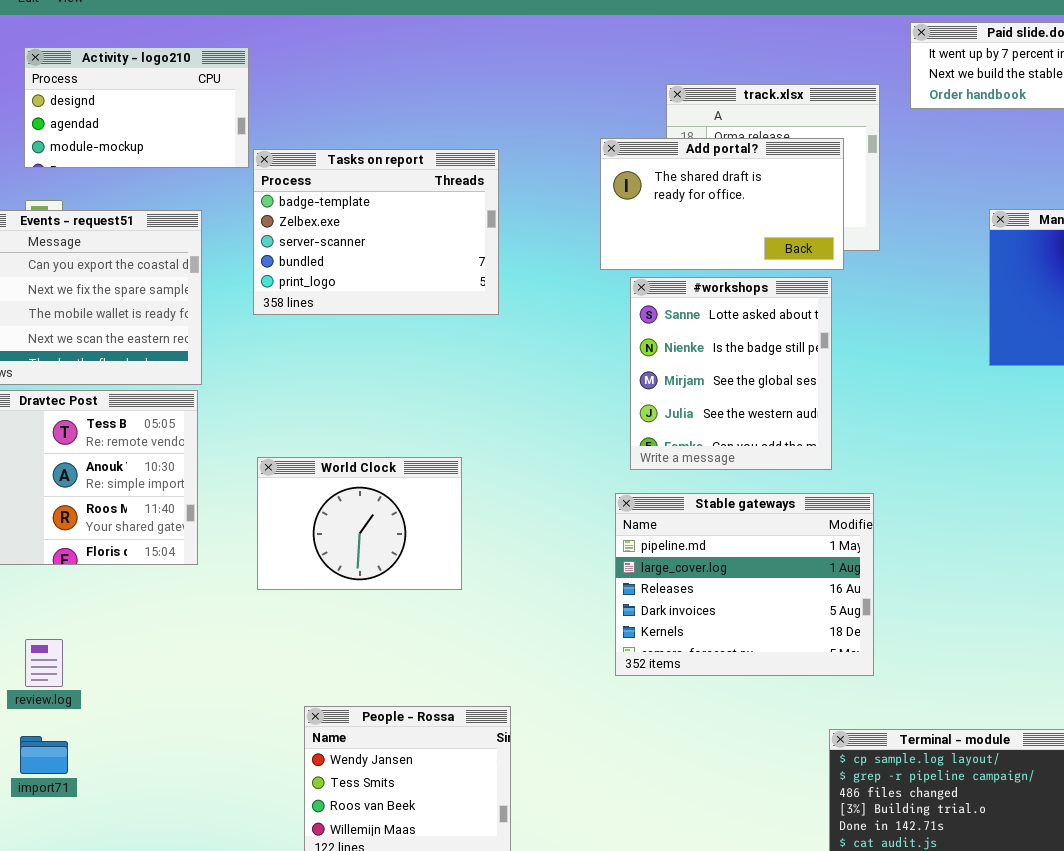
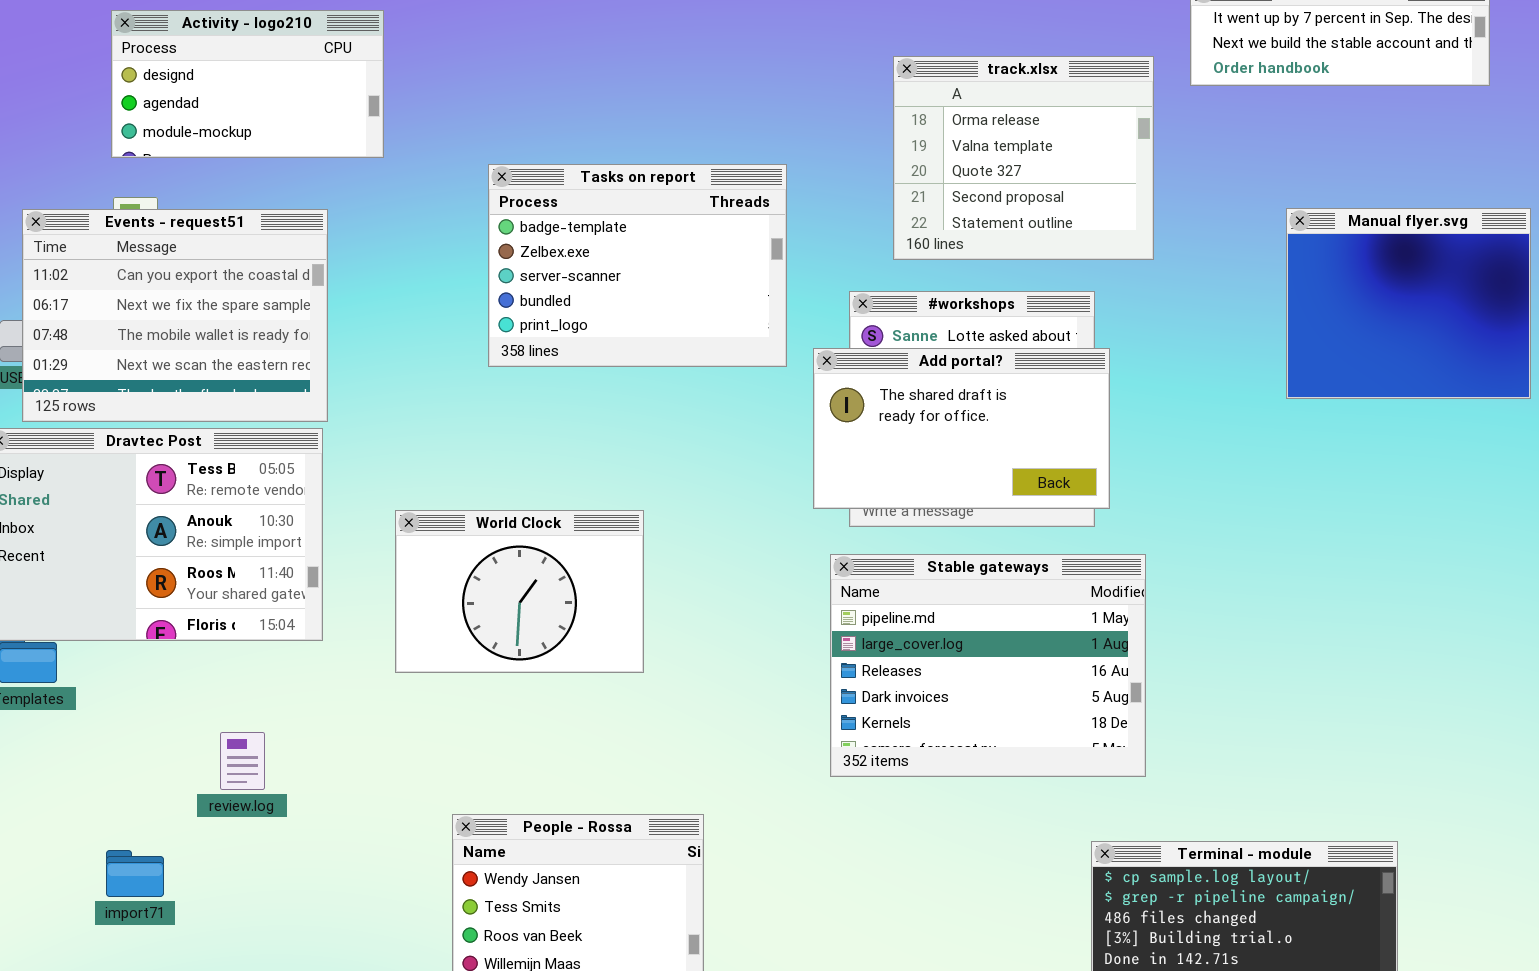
Add portal?: [600,138,844,270] -> [813,348,1110,509], moved
Tasks on report: [253,149,499,315] -> [488,164,787,367], moved
review.log: [25,639,63,687] -> [220,732,265,790], moved

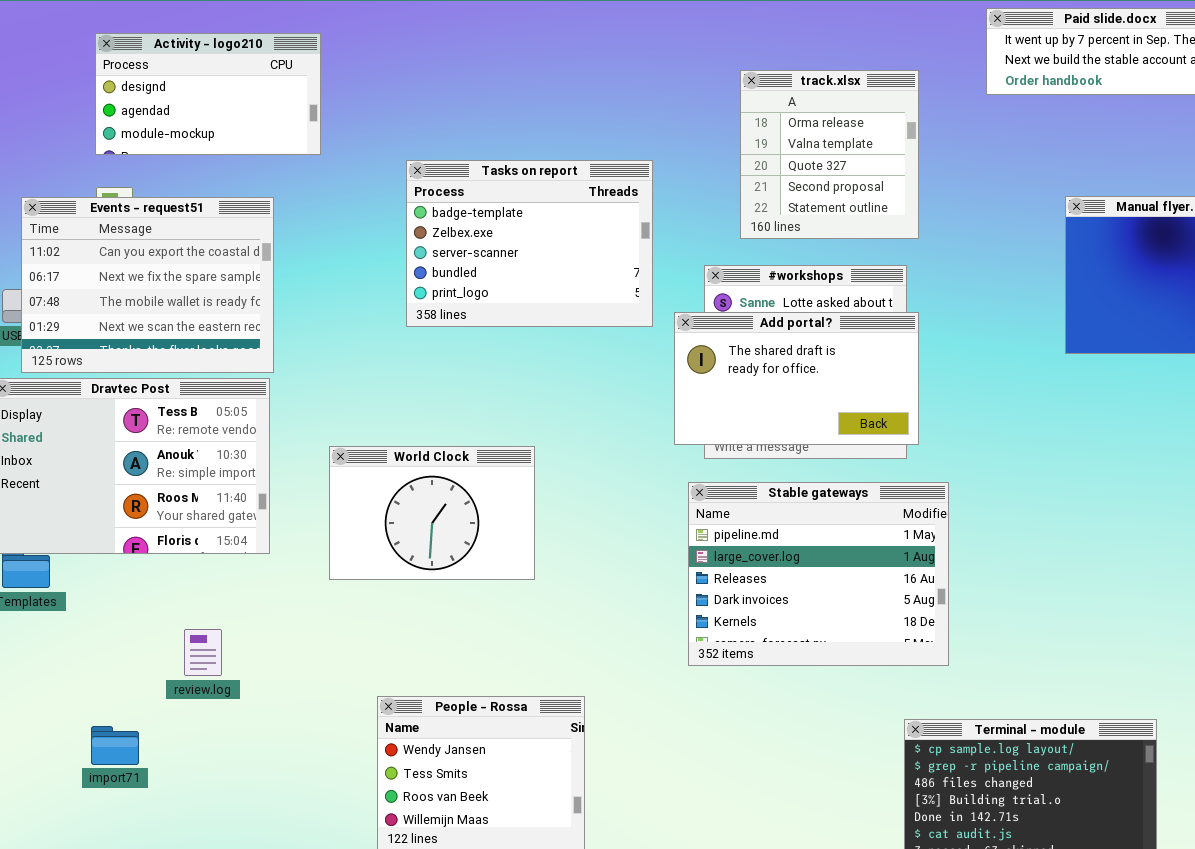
track.xlsx: [893,56,1154,260] -> [740,70,919,239], resized

